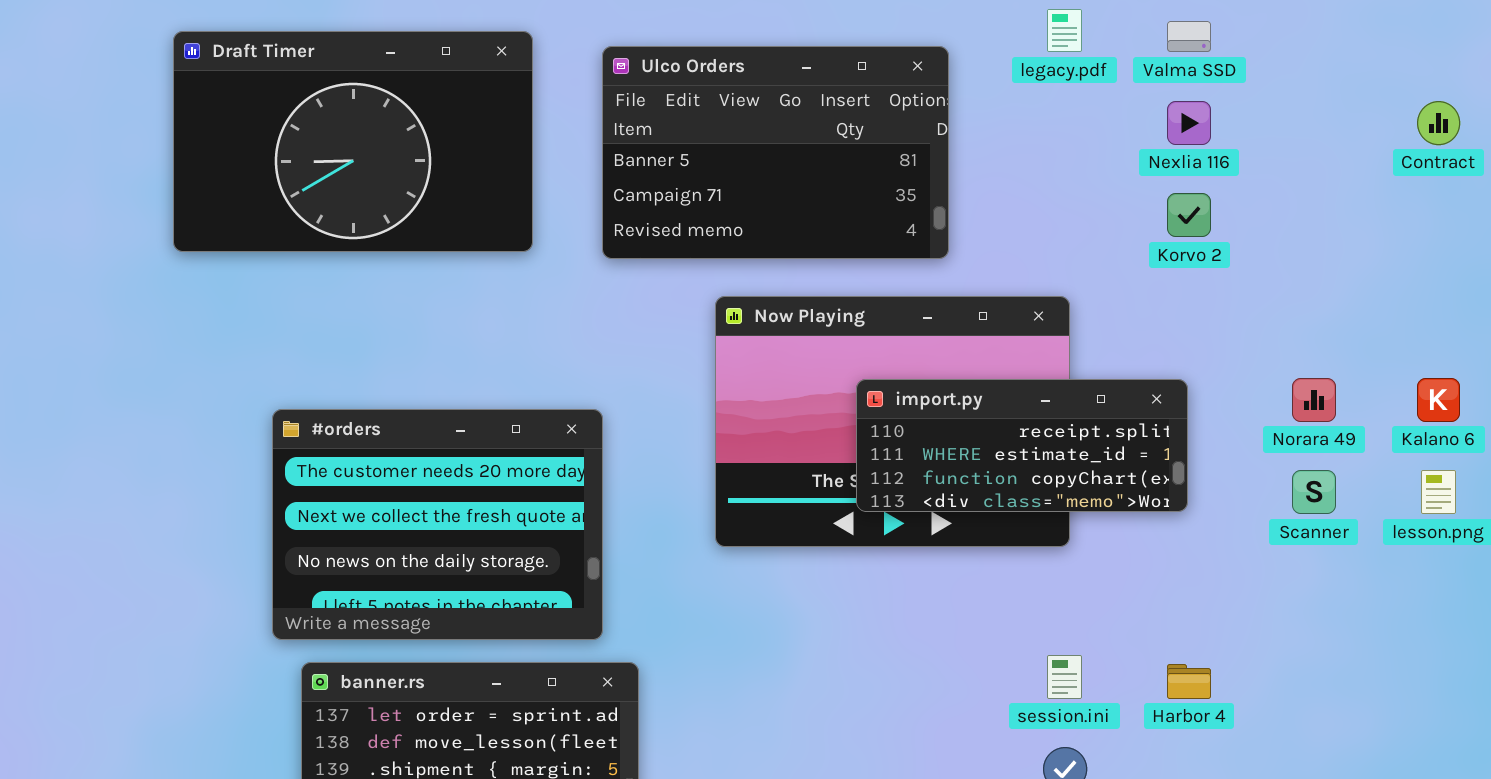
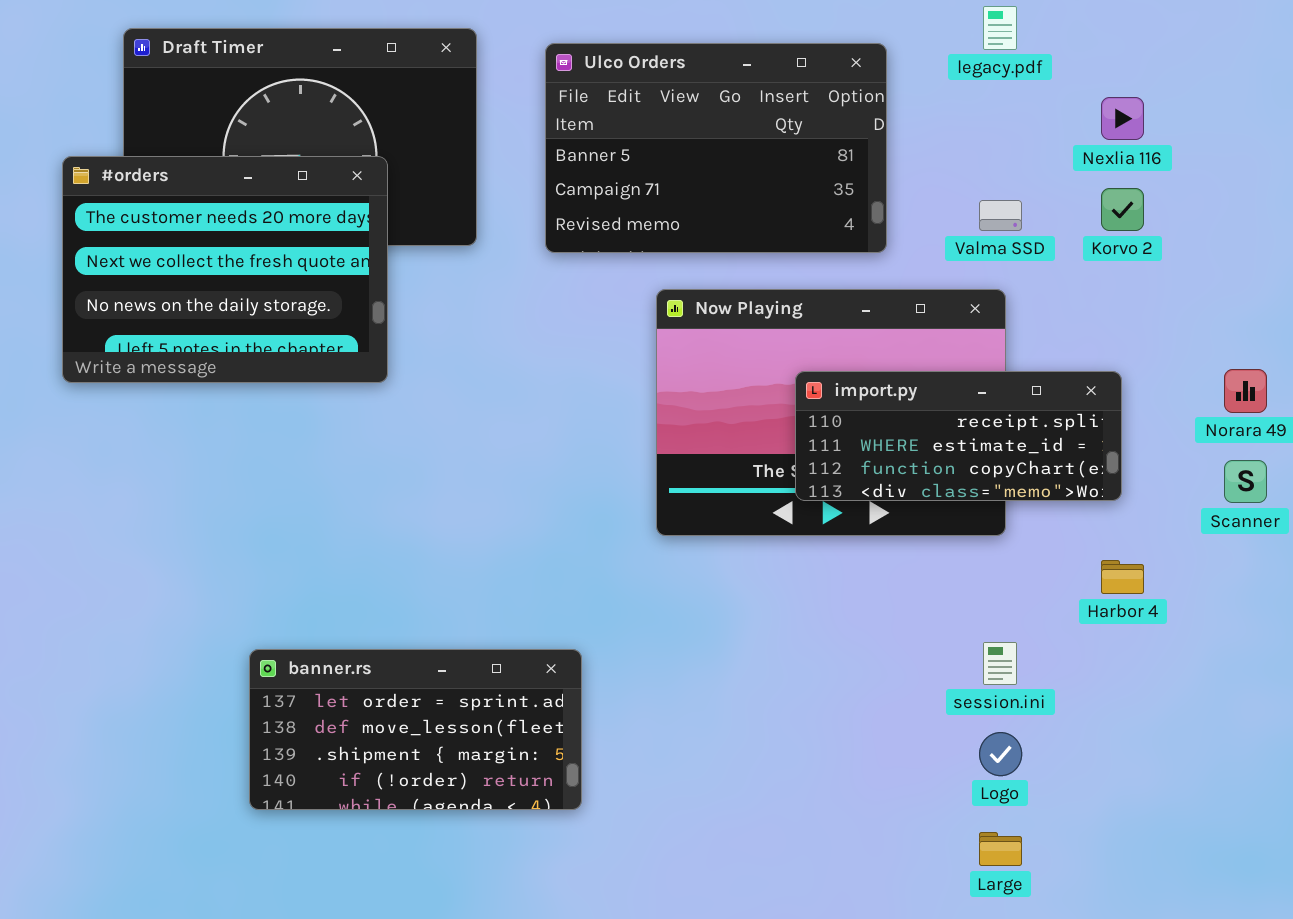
Valma SSD: [1167,21,1211,52] -> [979,200,1022,231], moved
#orders: [272,409,603,640] -> [62,156,388,383], moved
Harbor 4: [1167,664,1211,699] -> [1101,560,1144,594], moved

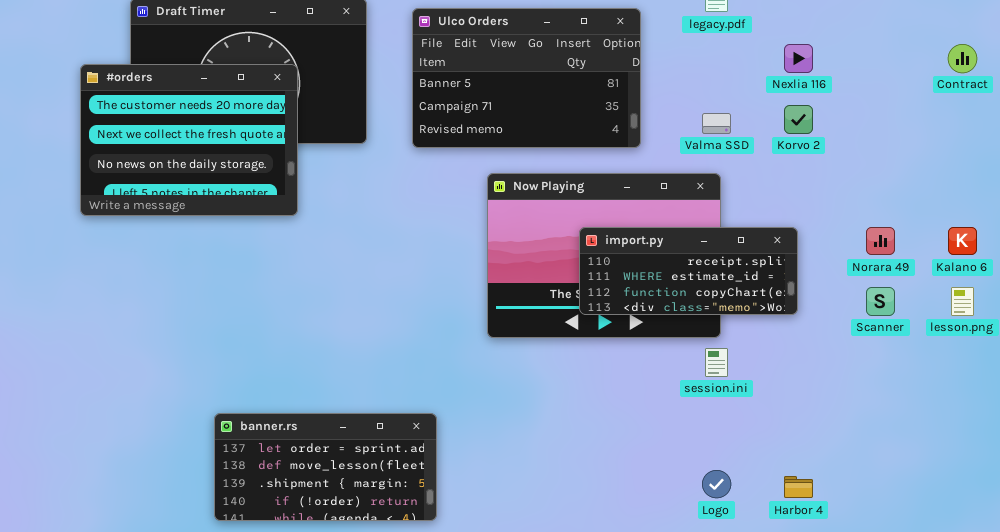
#orders: [62,156,388,383] -> [80,64,298,216], moved
Harbor 4: [1101,560,1144,594] -> [784,476,813,498], moved
session.ini: [983,642,1017,685] -> [705,348,728,377], moved

